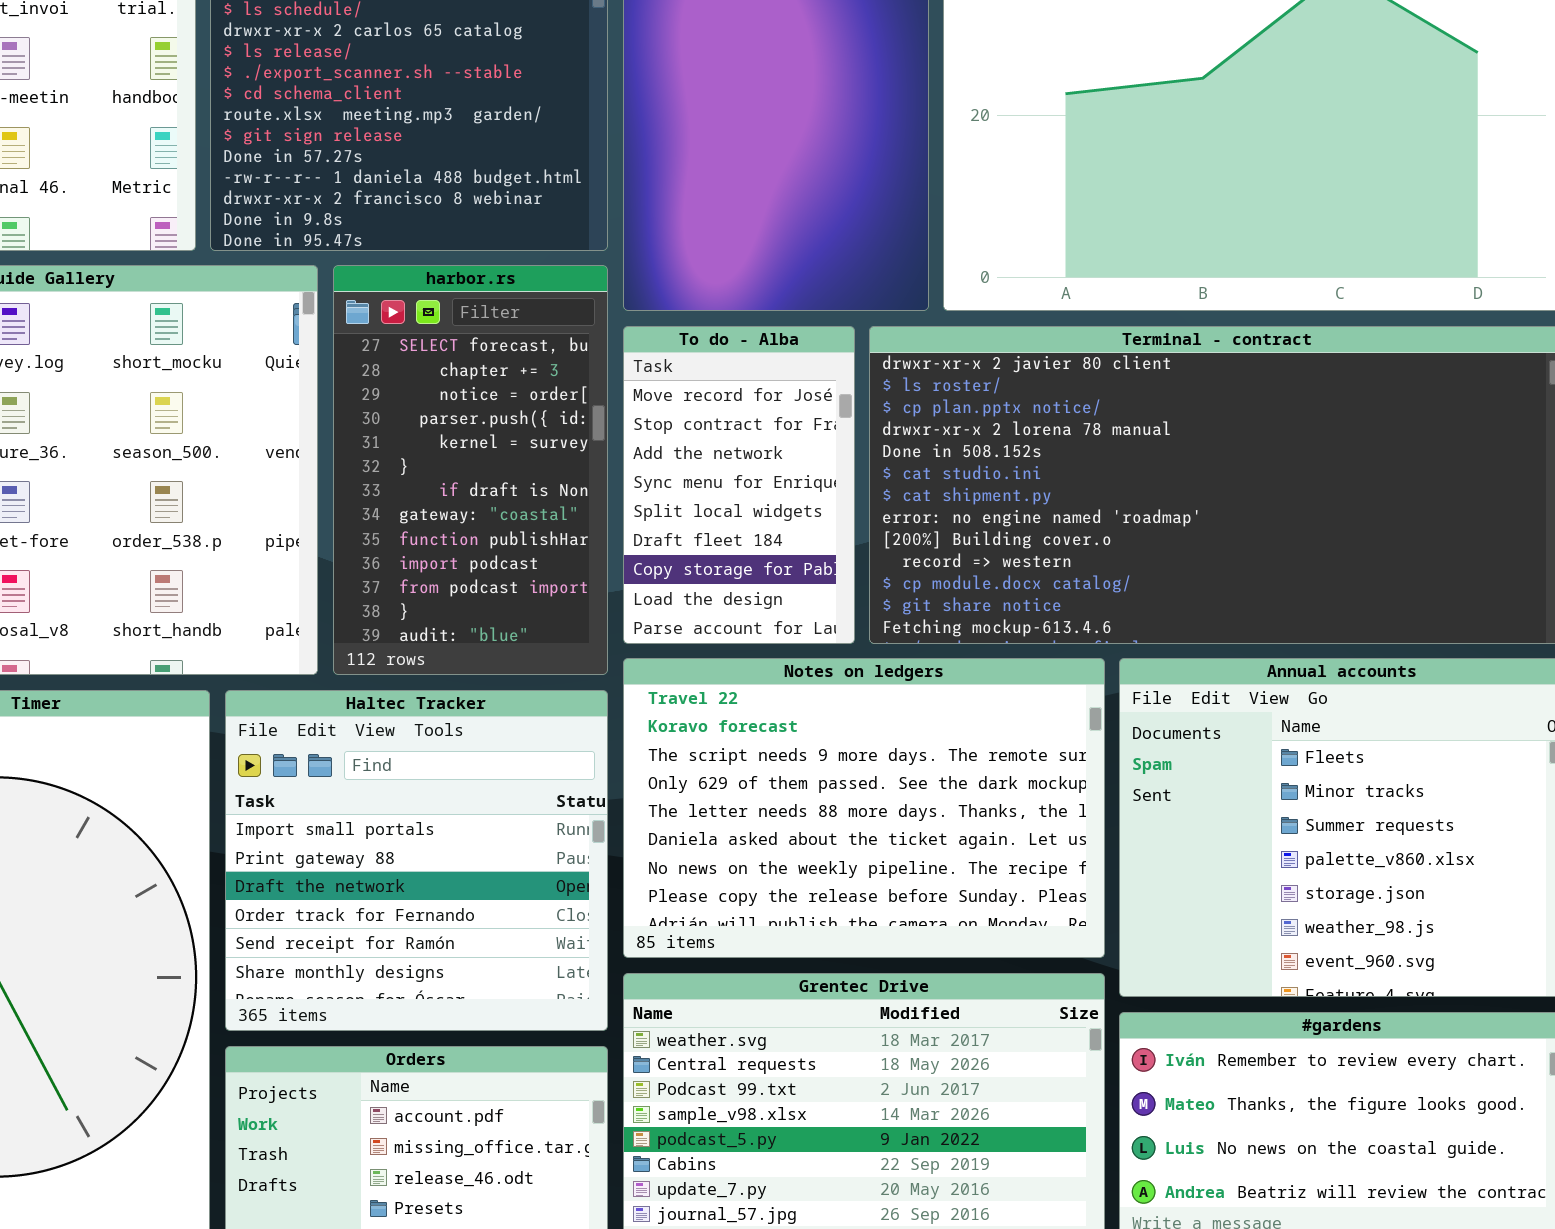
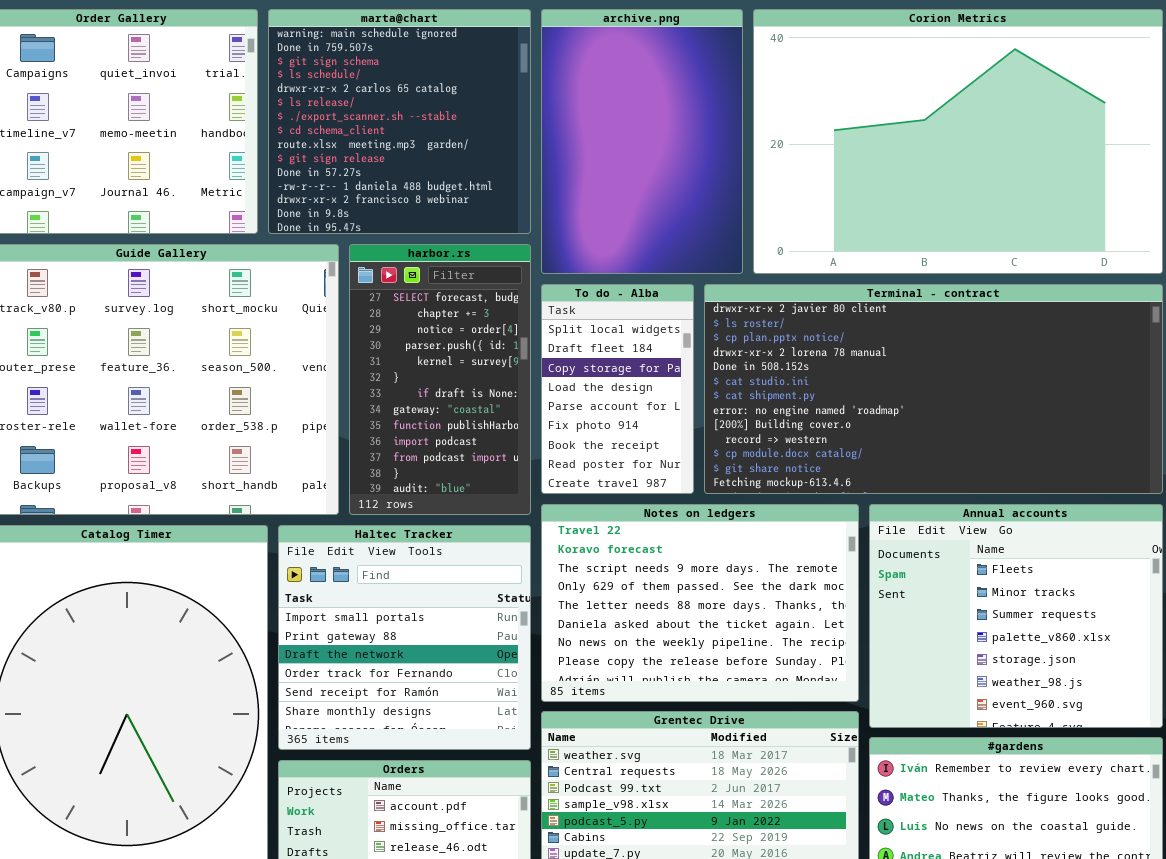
To do - Alba: [623,326,855,644] -> [541,284,694,494], scrolled down 4 rows

